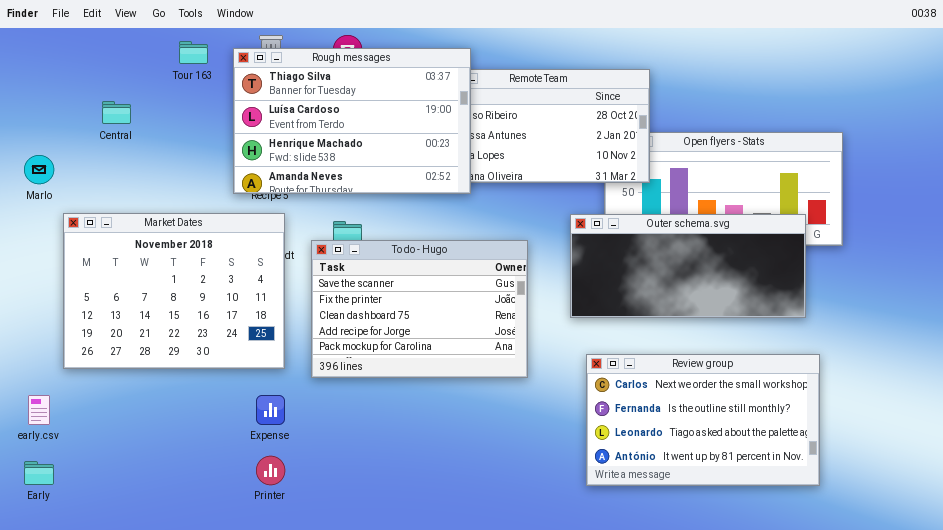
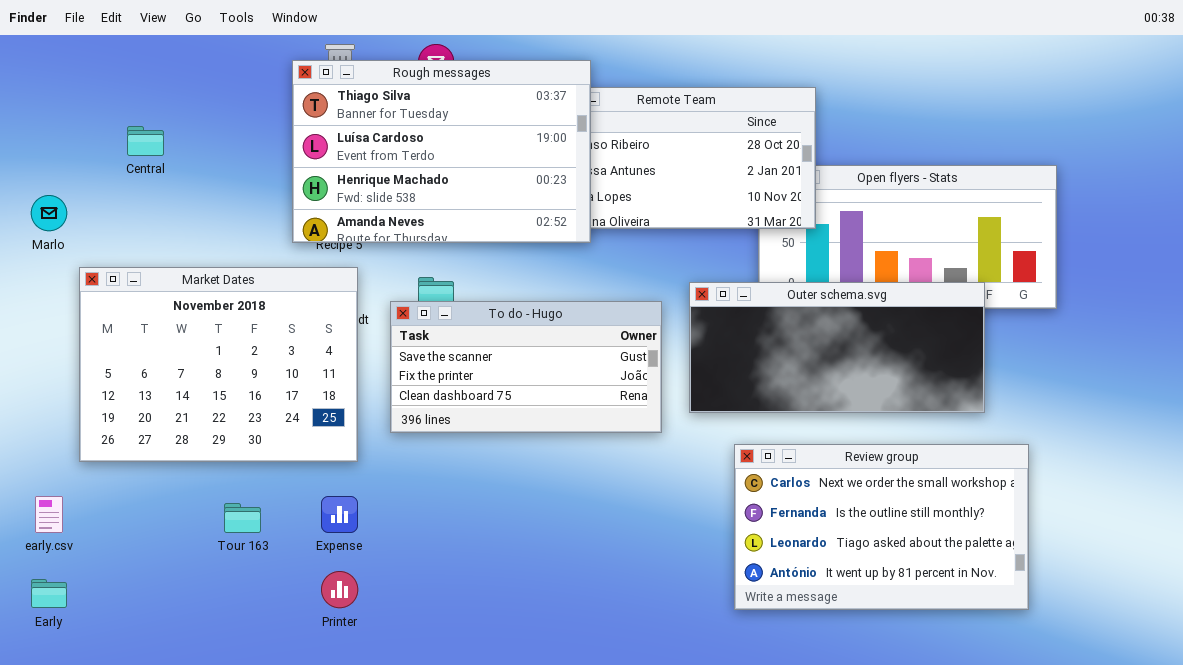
Tour 163: [179,41,208,64] -> [224,503,261,533], moved
Outer schema.svg: [570,214,806,318] -> [689,282,985,413], moved
To do - Hugo: [311,240,528,378] -> [390,301,662,433], resized

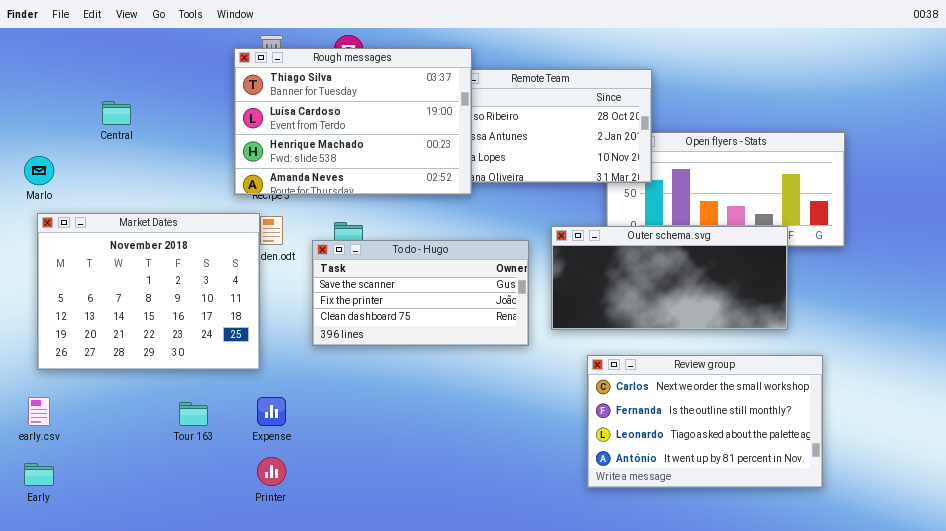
Market Dates: [79,267,358,462] -> [37,213,260,370], moved

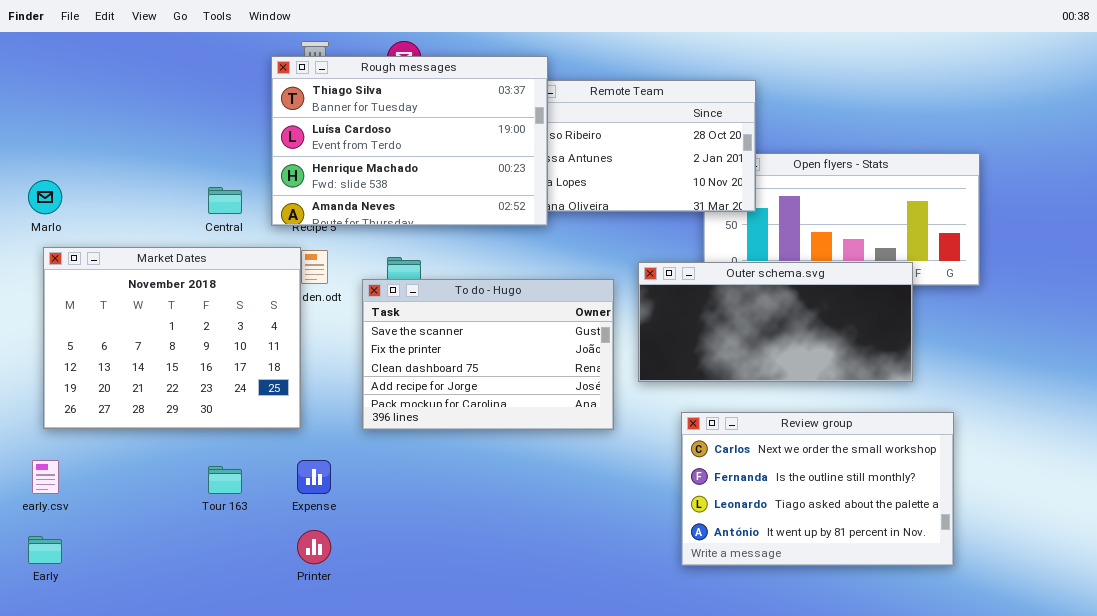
Central: [102,101,131,125] -> [208,187,242,214], moved
To do - Hugo: [312,240,529,346] -> [362,279,614,430], resized

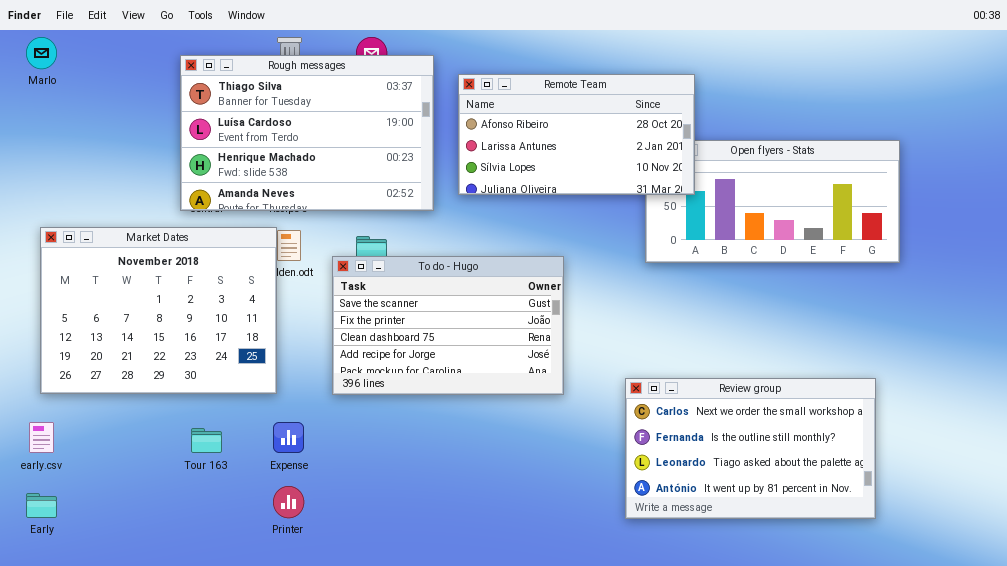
Rough messages: [271,56,548,226] -> [180,55,434,211], moved
Marlo: [28,180,62,214] -> [26,37,57,69], moved
Outer schema.svg: [638,262,913,382] -> none, closed

